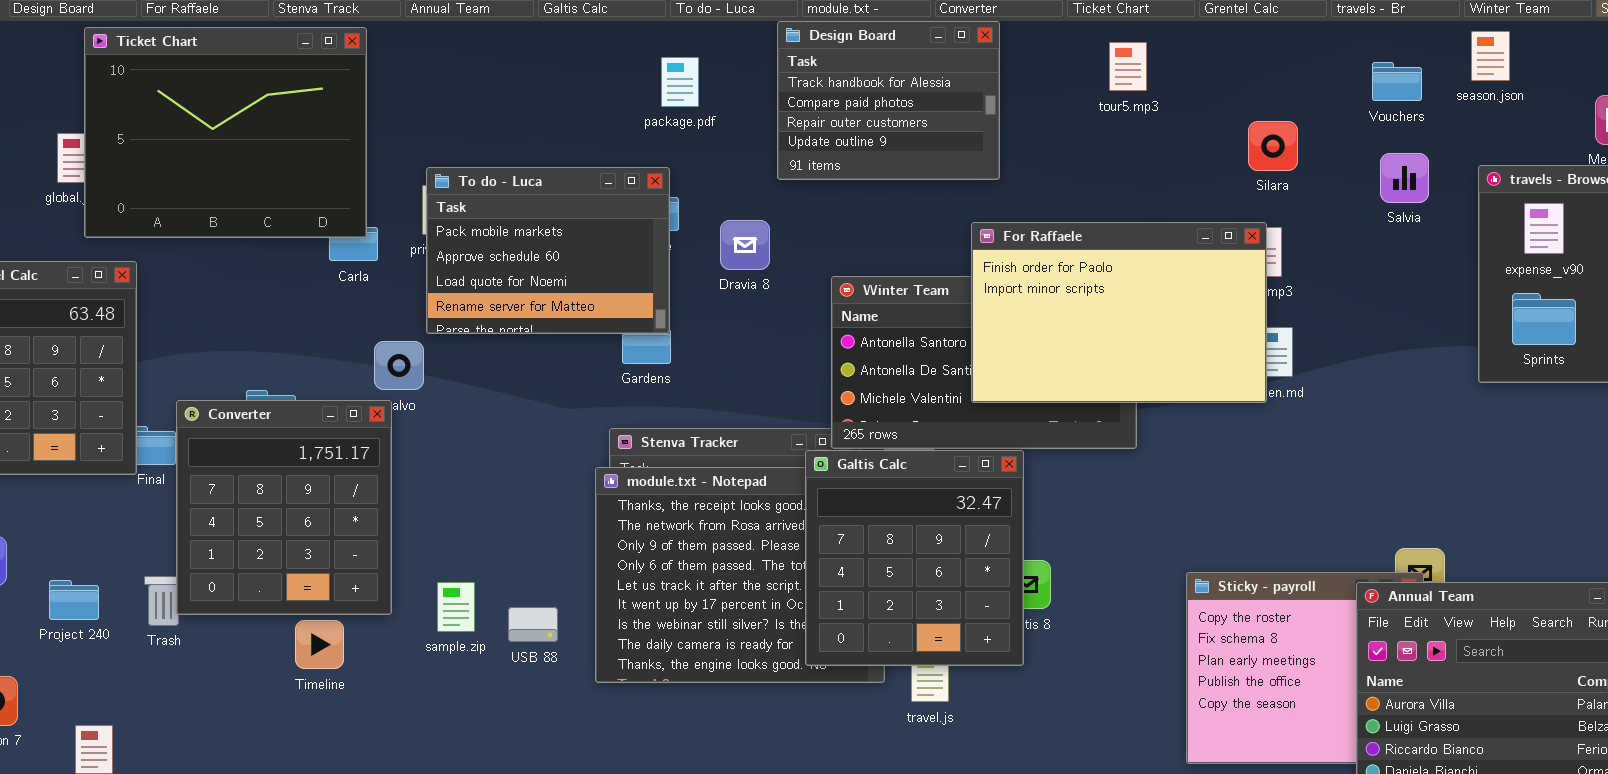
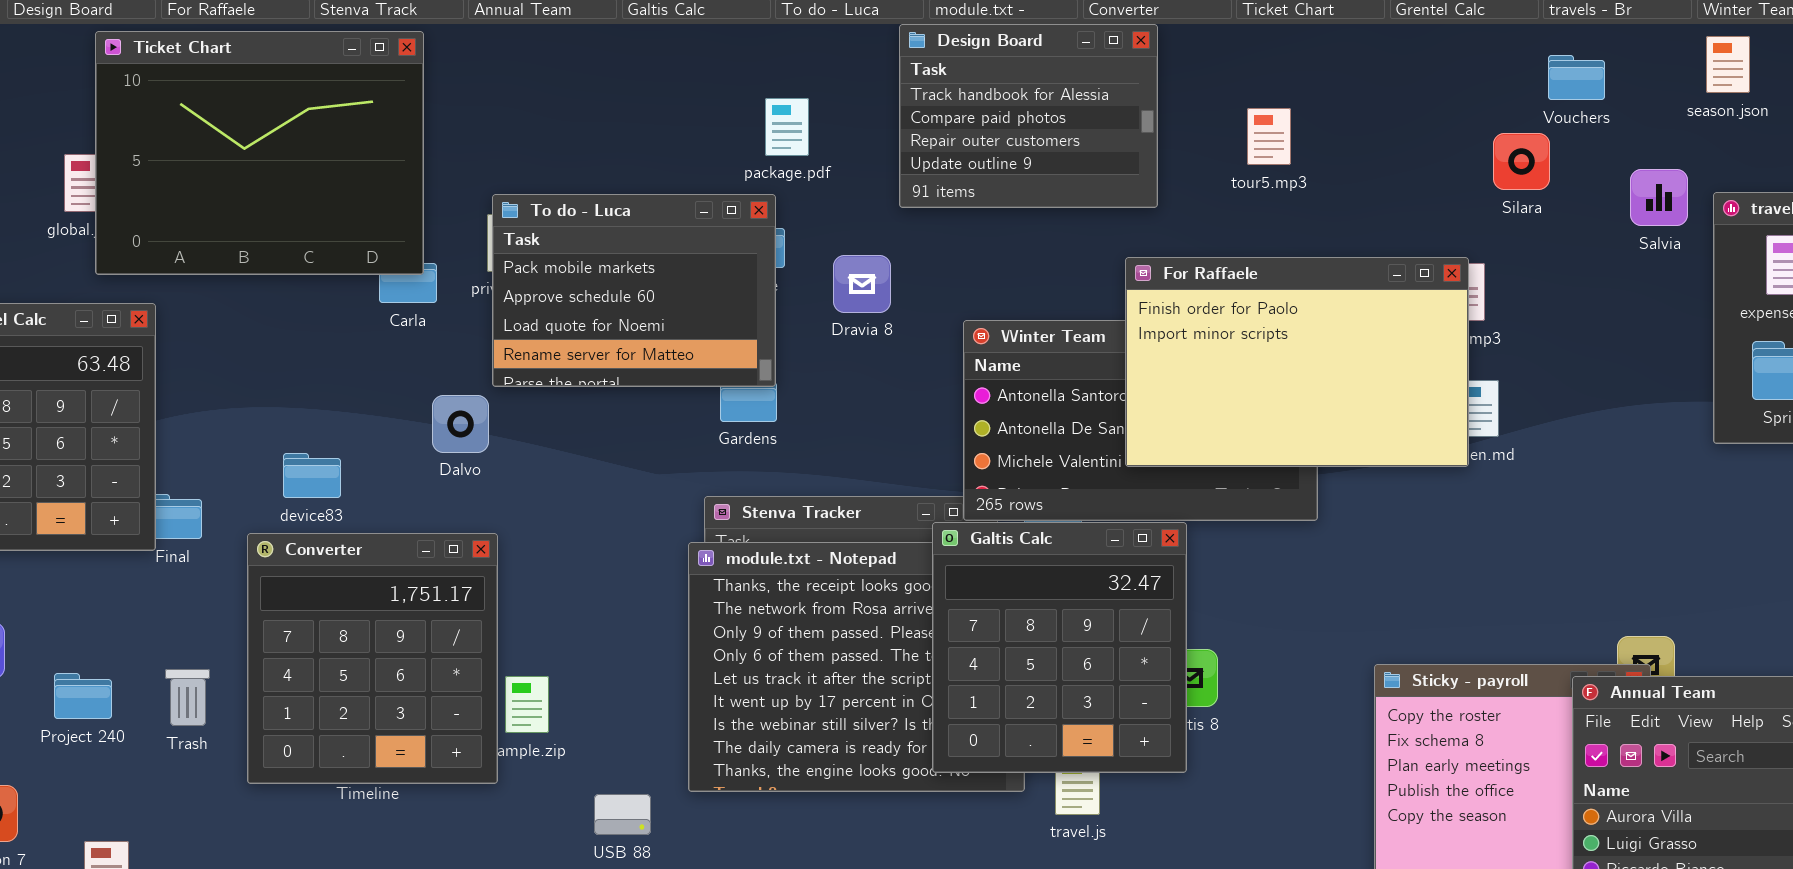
tour5.mp3: [1109,42,1147,91] -> [1247,108,1291,165], moved
package.pdf: [661,57,699,107] -> [765,98,809,156], moved
Vouchers: [1372,62,1422,101] -> [1548,55,1605,100], moved
Silara: [1248,121,1298,171] -> [1493,133,1550,190], moved
Salvia: [1380,153,1429,203] -> [1630,169,1688,226], moved
Converter: [176,400,392,615] -> [247,533,498,784], moved
USB 88: [508,607,558,642] -> [594,794,651,835], moved

